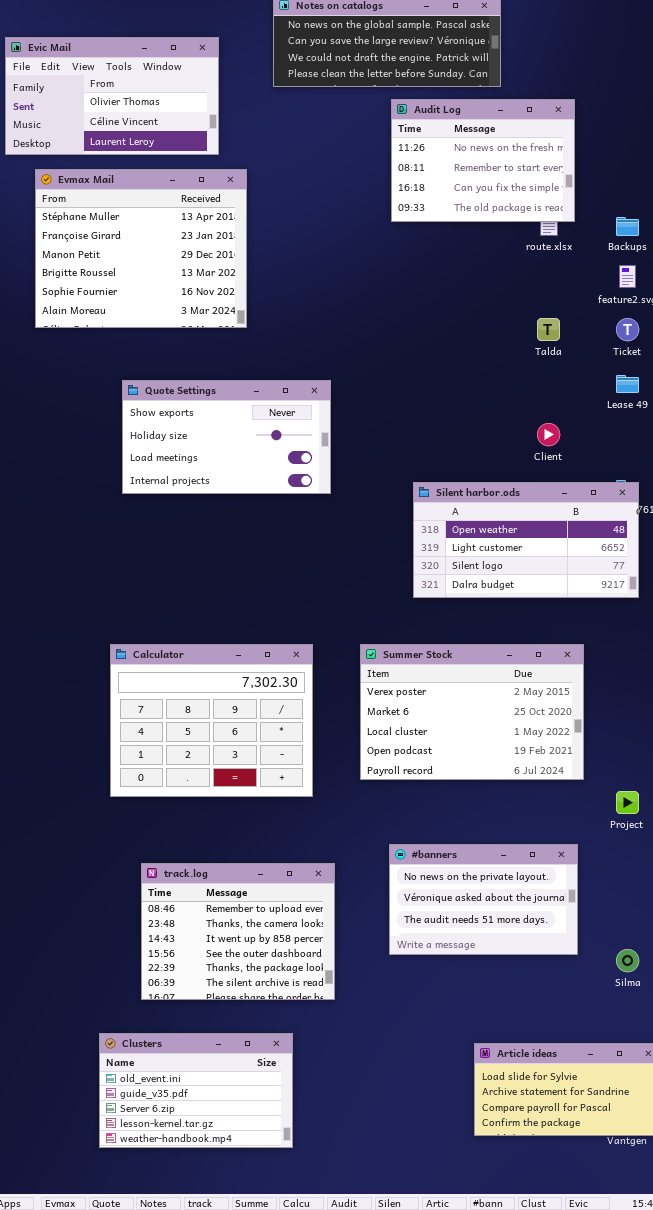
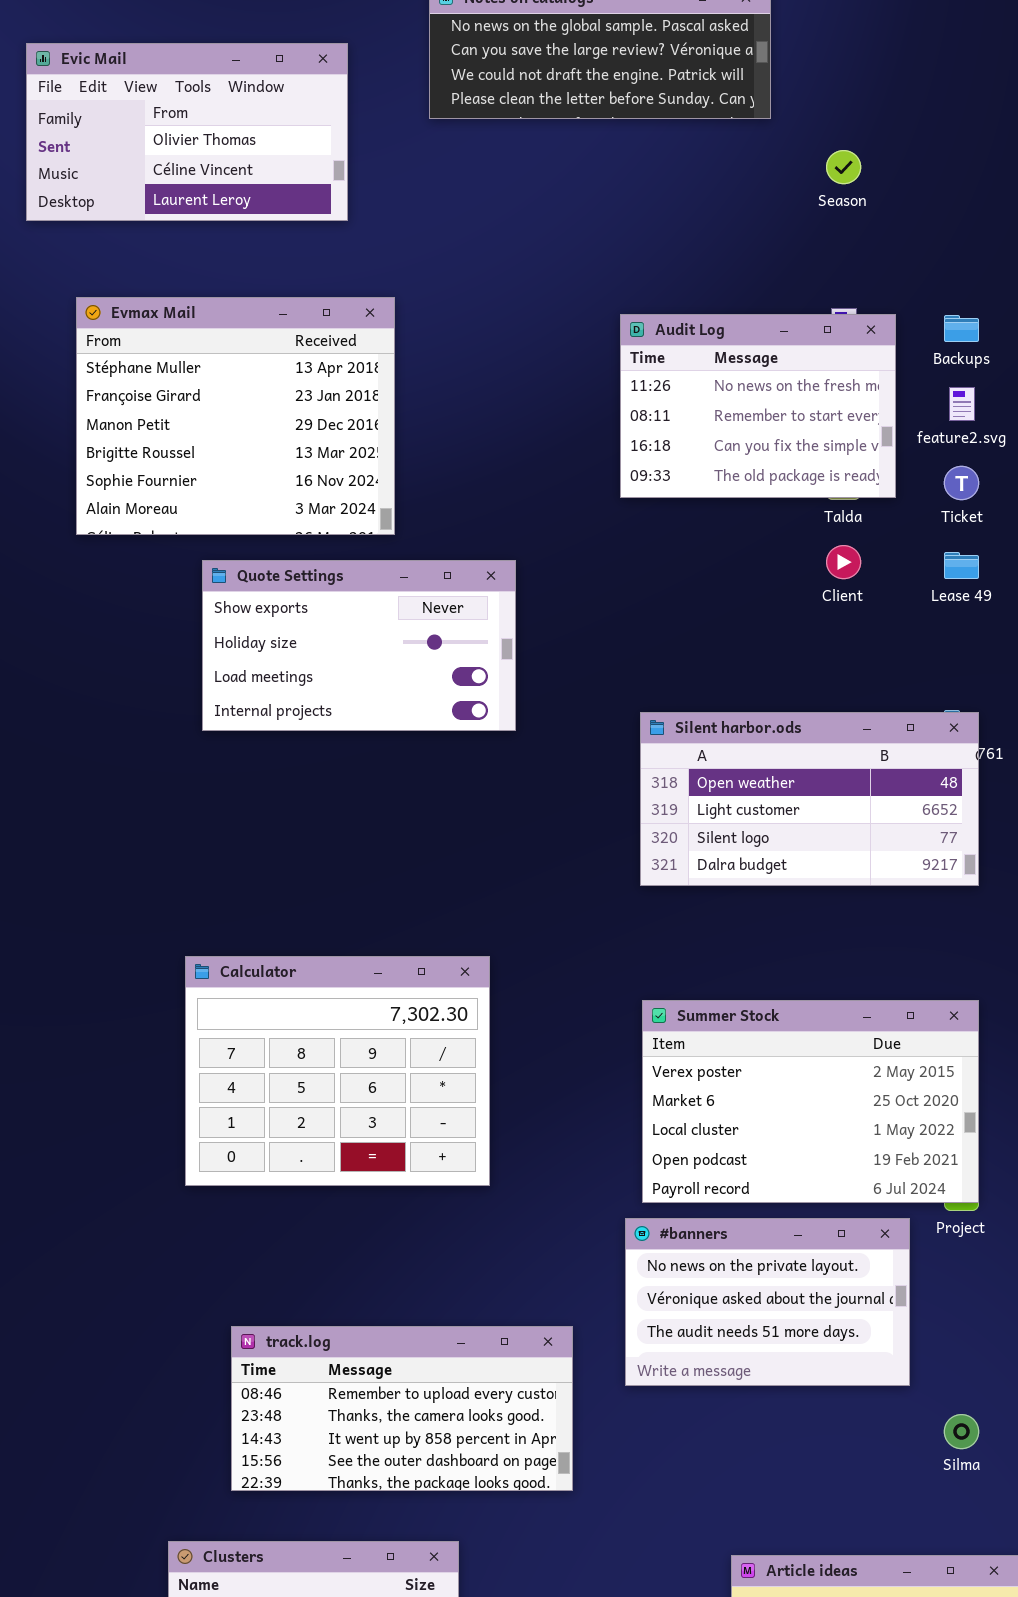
Audit Log: [391,99,575,222] -> [620,314,896,498], moved
Evmax Mail: [35,169,247,328] -> [76,297,395,535], moved
Client: [537,423,560,446] -> [826,545,861,579], moved
Summer Stock: [360,644,584,780] -> [642,1000,979,1203], moved
#banners: [389,844,578,955] -> [625,1218,910,1386], moved
track.log: [141,863,335,1000] -> [231,1326,573,1491], resized

